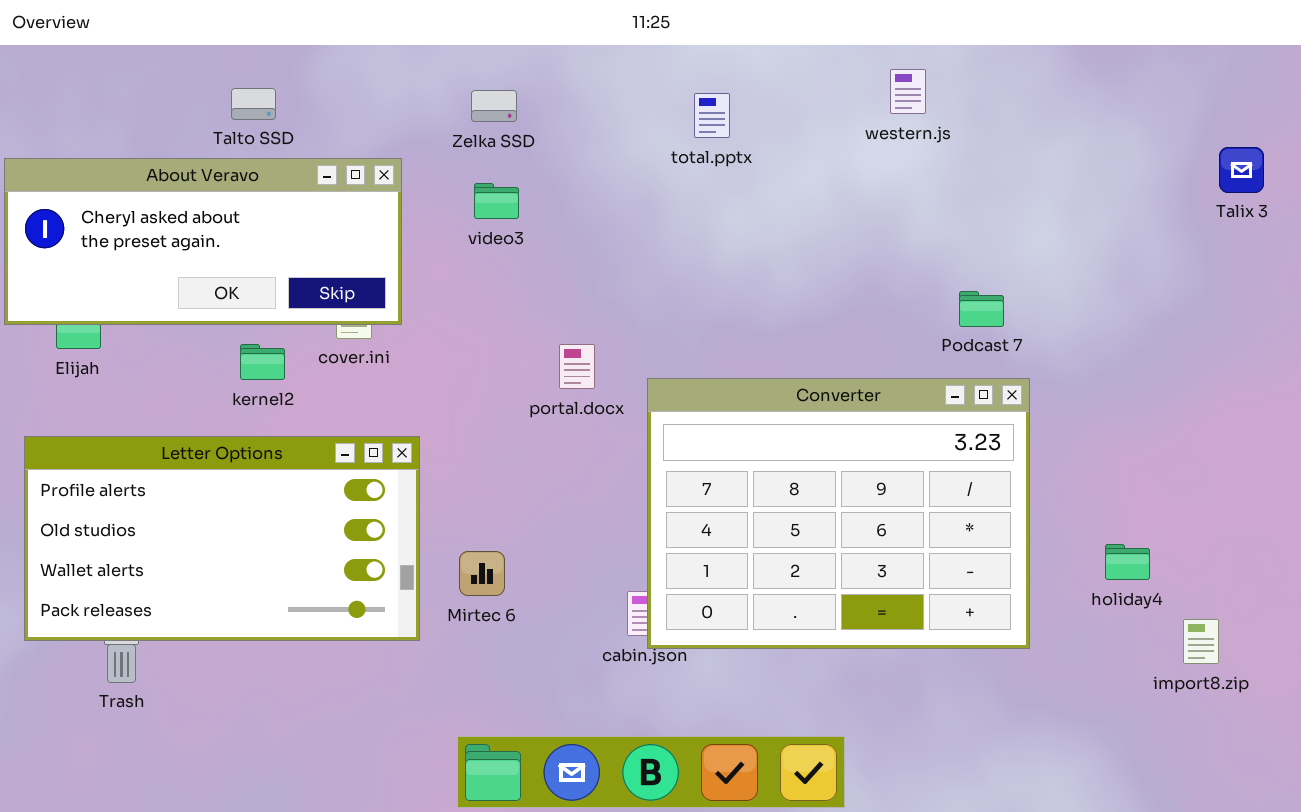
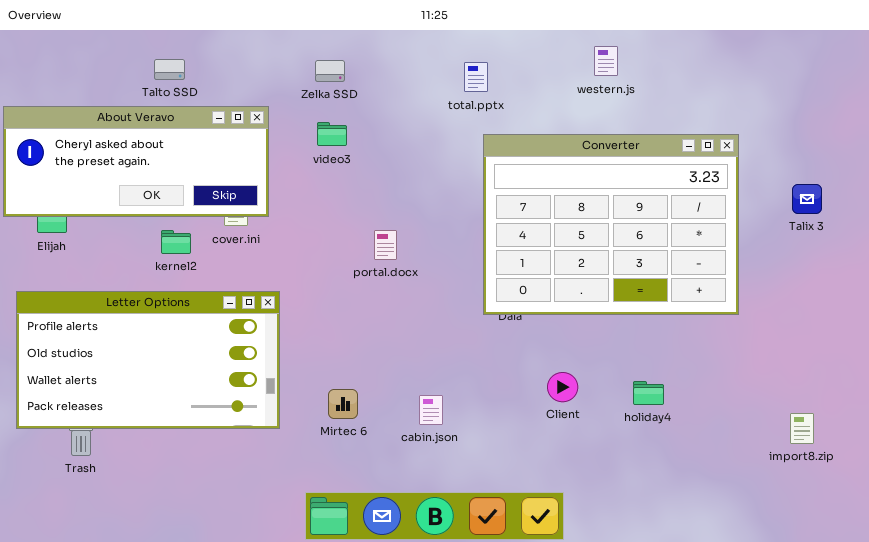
Talix 3: [1219,147,1264,193] -> [792,184,822,214], moved
Converter: [647,378,1030,649] -> [483,134,739,315], moved
holiday4: [1105,544,1150,580] -> [633,381,664,405], moved
Mirtec 6: [459,551,505,596] -> [328,389,358,419], moved

